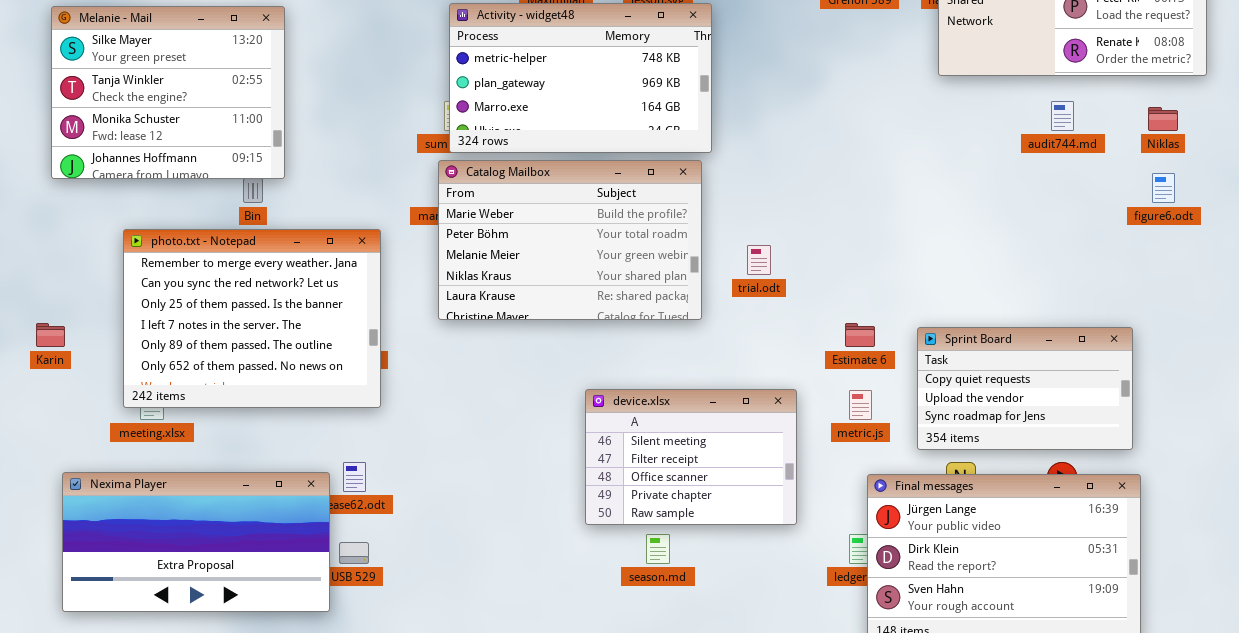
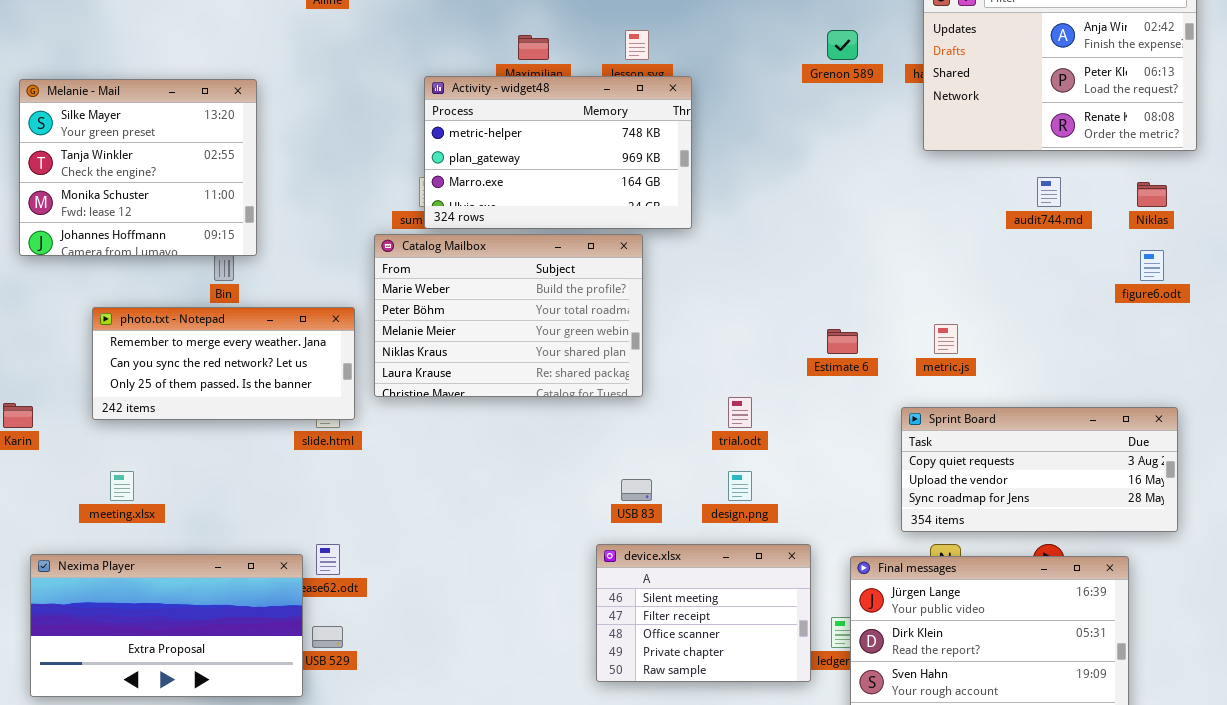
Catalog Mailbox: [438,160,702,320] -> [374,234,643,397], moved
photo.txt - Notepad: [123,229,381,408] -> [92,307,355,420], resized
trial.odt: [747,245,771,275] -> [728,397,752,428], moved
Estimate 6: [845,323,875,347] -> [827,329,858,354], moved
Sprint Board: [917,327,1133,450] -> [901,407,1178,532], resized
device.xlsx: [585,389,797,525] -> [596,544,811,682], moved
metric.js: [849,390,872,420] -> [934,324,958,354], moved

